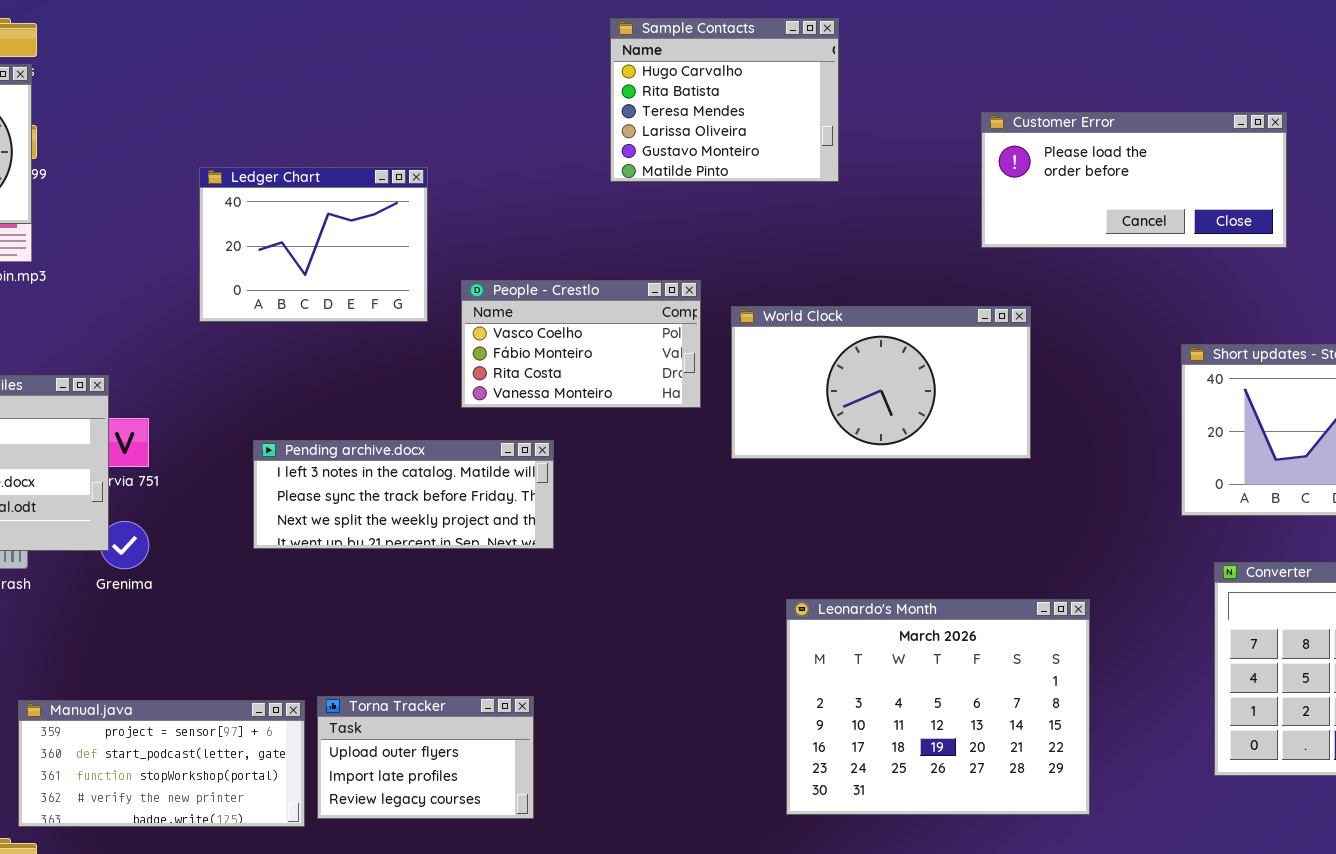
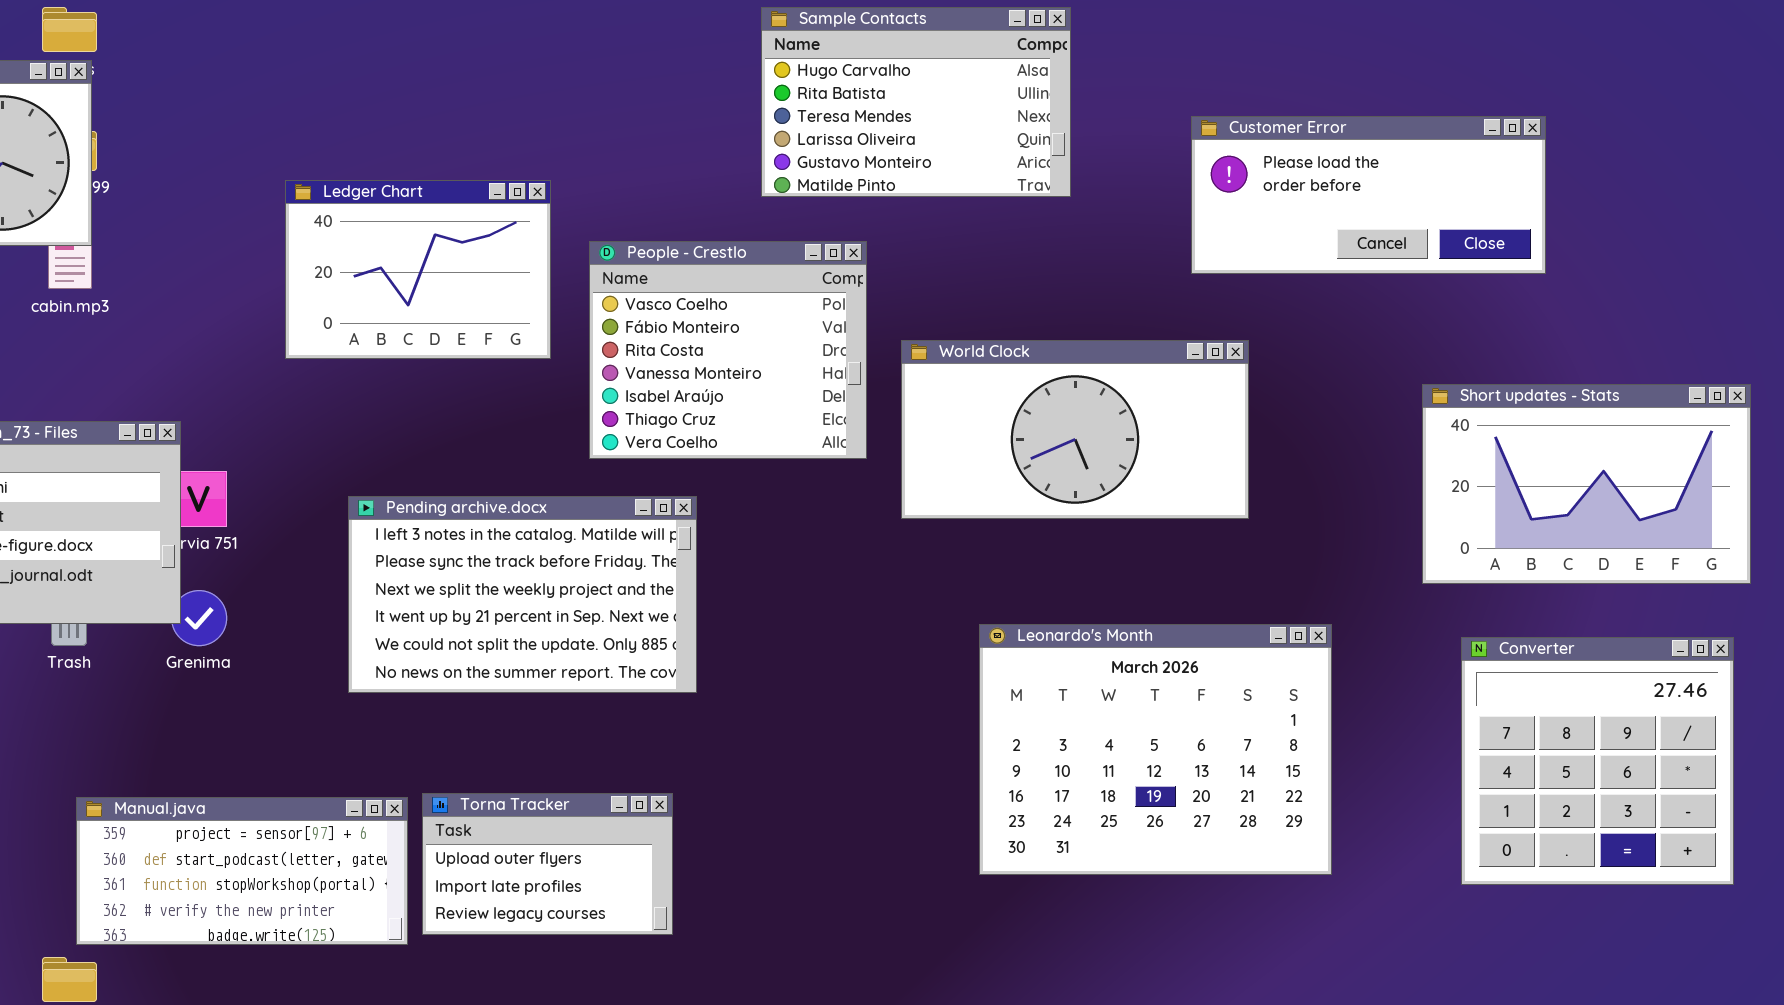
Sample Contacts: [610,18,839,182] -> [761,7,1071,197], resized
People - Crestlo: [461,280,701,408] -> [589,241,867,459], resized
Pending archive.docx: [253,440,554,549] -> [348,496,697,693], resized
Leonardo's Month: [786,599,1090,815] -> [979,624,1332,875], moved

